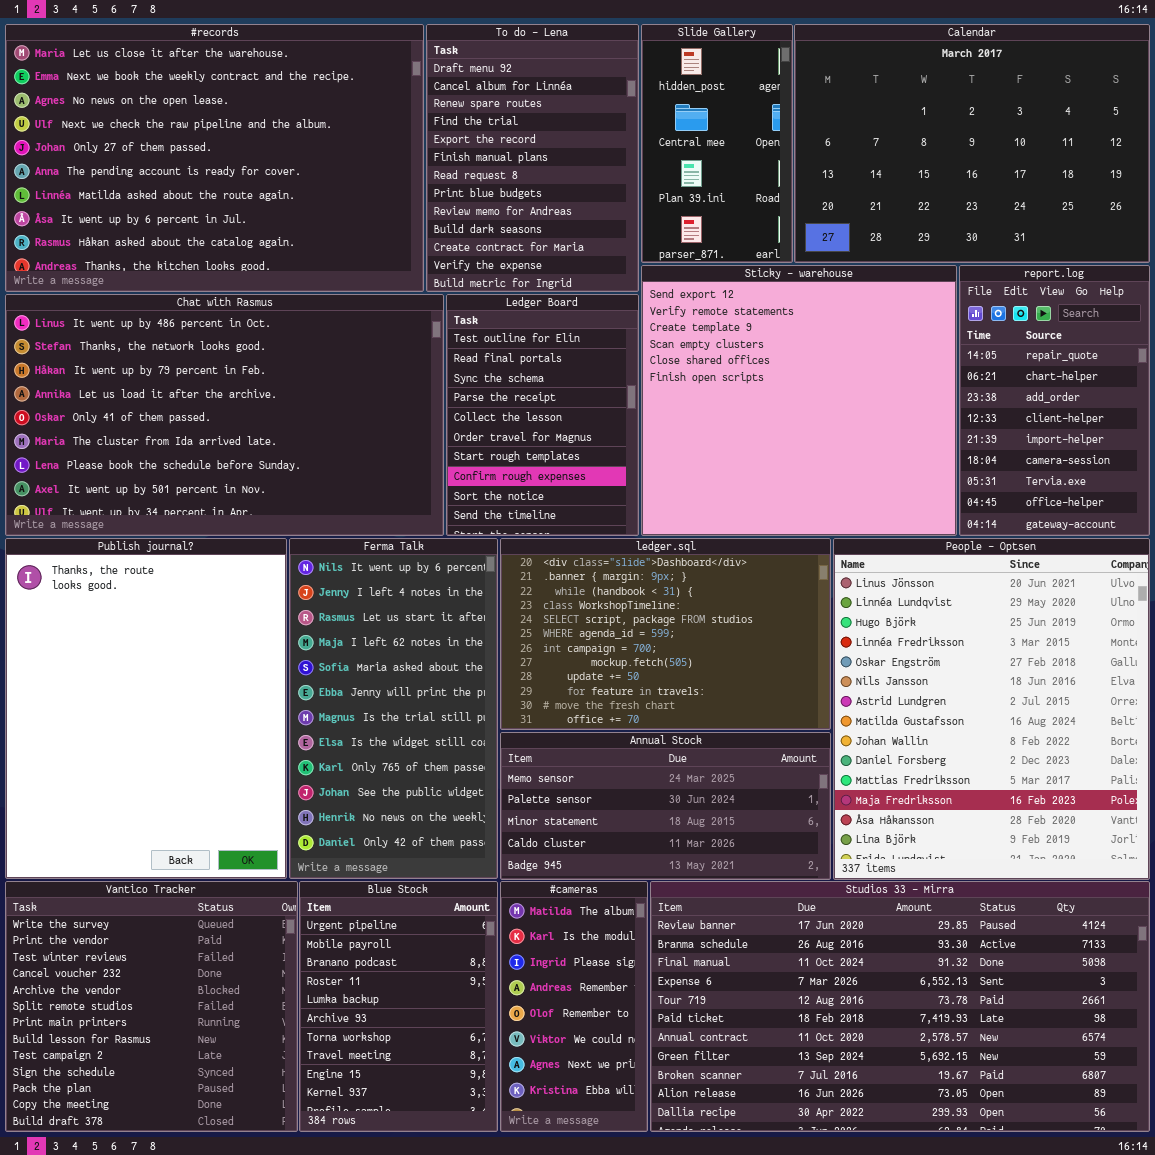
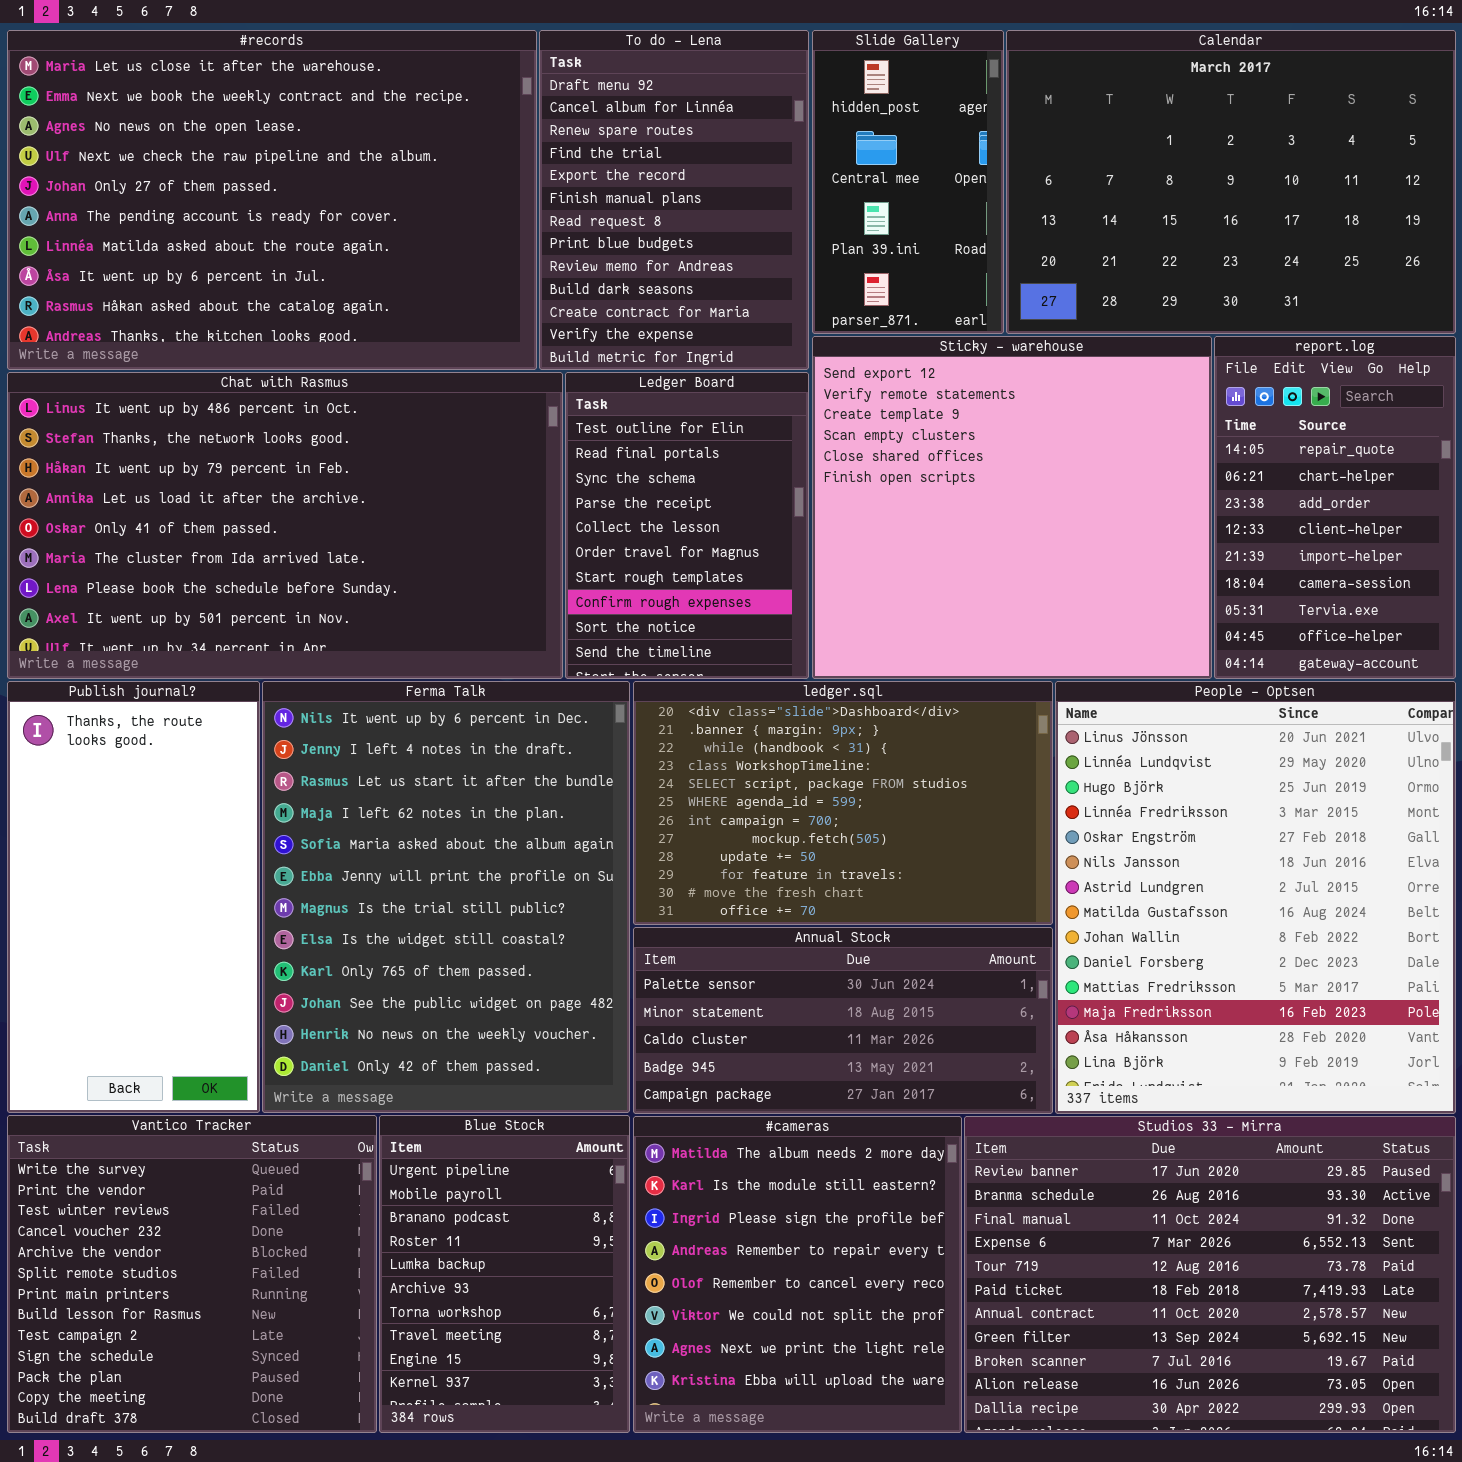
Publish journal?: [5,538,287,879] -> [7,681,260,1113], resized
Ferma Talk: [289,538,498,879] -> [262,681,630,1113], resized
Annual Stock: [500,732,831,880] -> [633,927,1053,1114], scrolled down 1 row
#cameras: [500,881,648,1132] -> [633,1116,962,1433], resized
Studios 33 - Mirra: [650,881,1150,1132] -> [964,1116,1456,1433], resized

